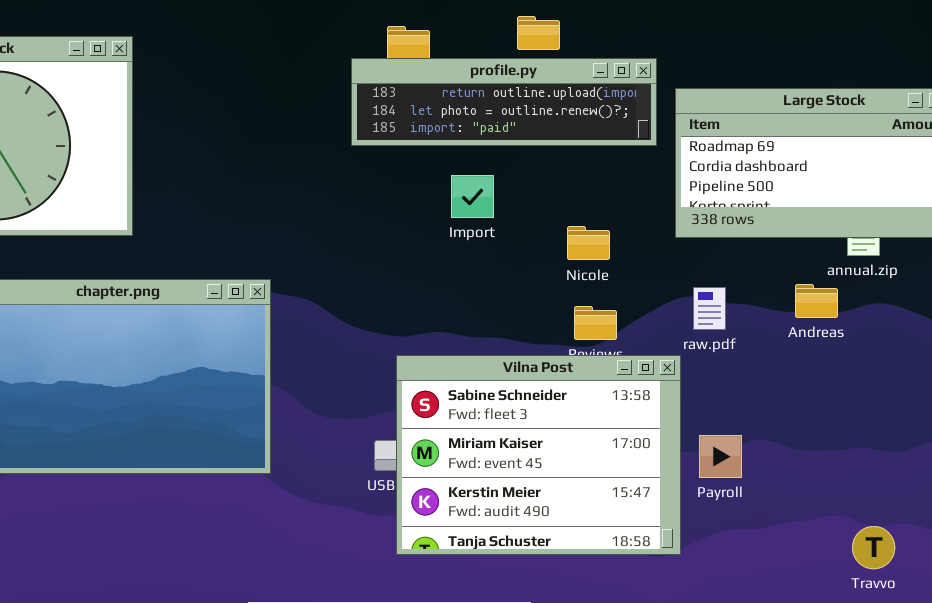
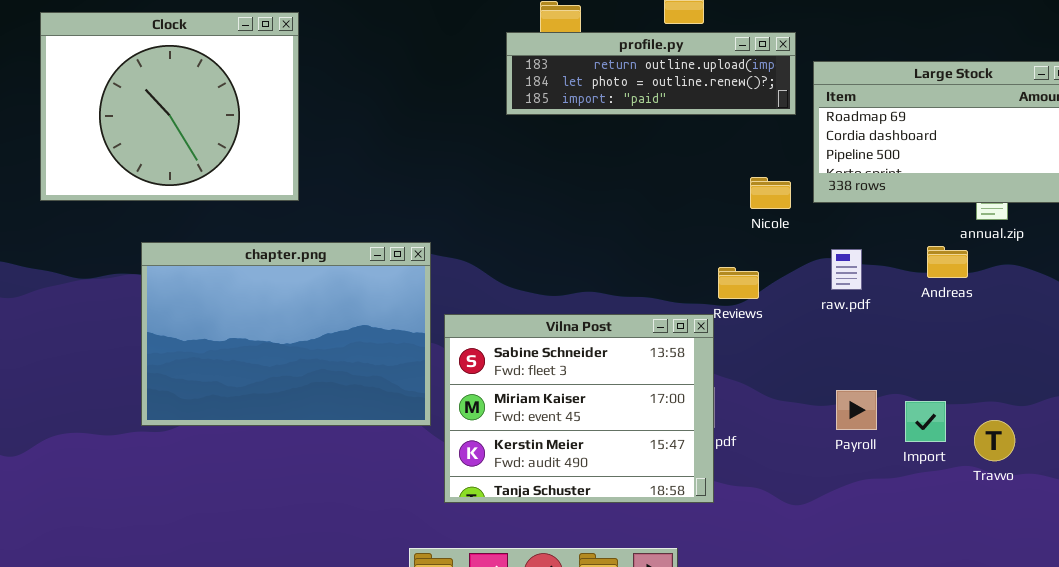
Import: [451,175,494,218] -> [905,401,946,442], moved
Nicole: [567,226,610,260] -> [750,177,791,209], moved
Vilna Post: [396,355,681,555] -> [444,314,714,503], moved
Travvo: [852,526,895,569] -> [974,420,1015,461], moved

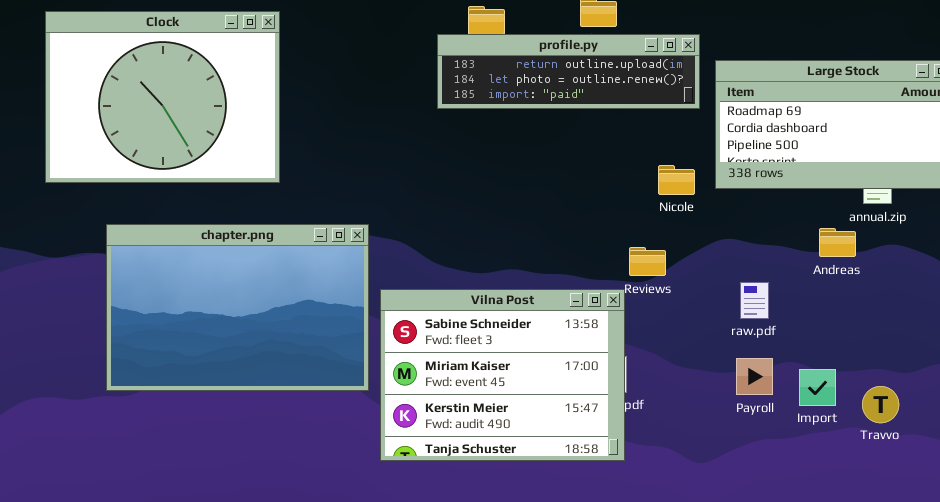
Clock: [40,12,299,201] -> [45,11,280,183], moved
raw.pdf: [831,249,862,290] -> [740,282,769,319], moved

